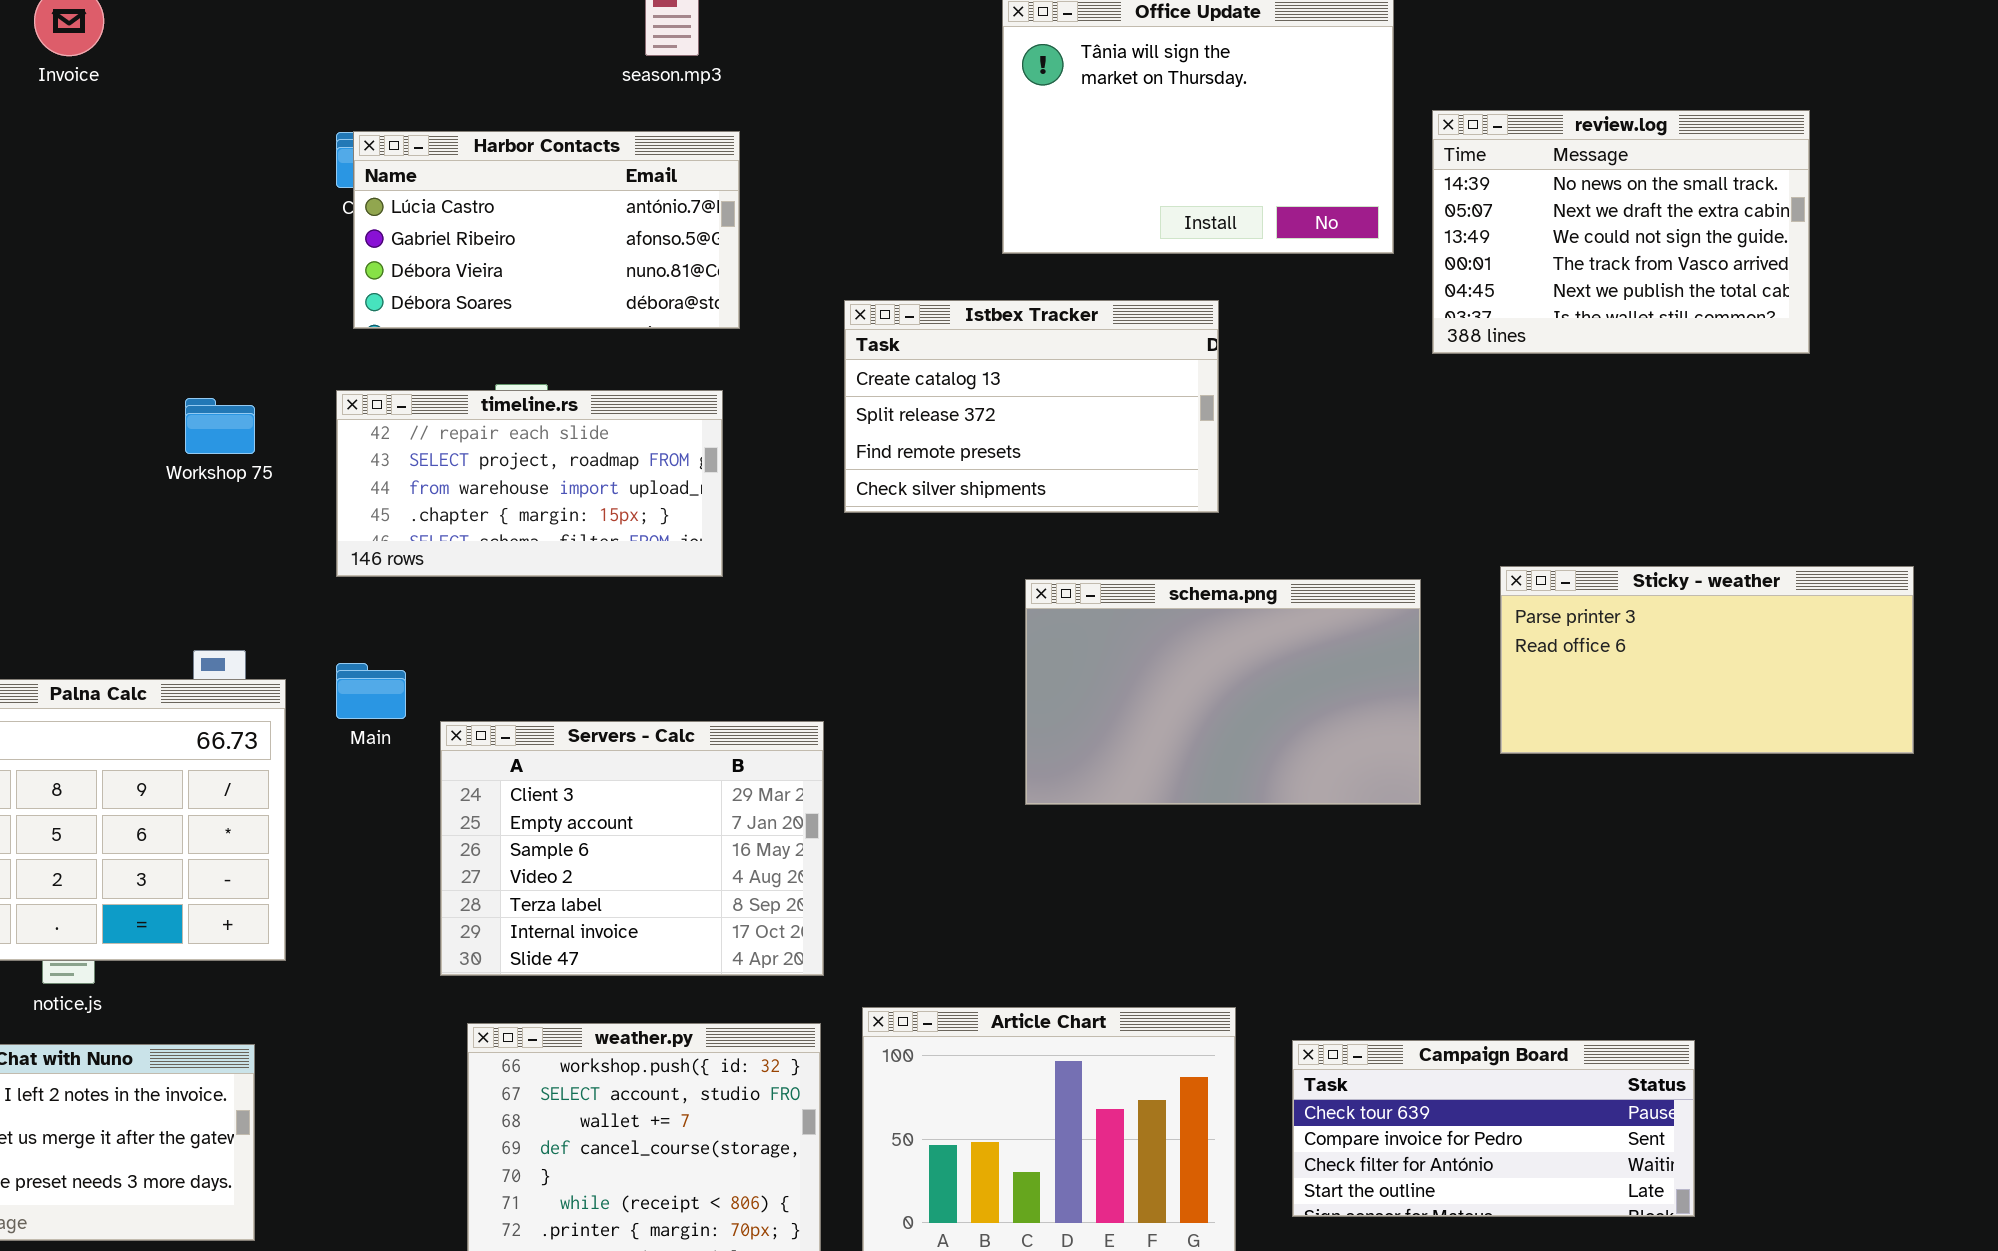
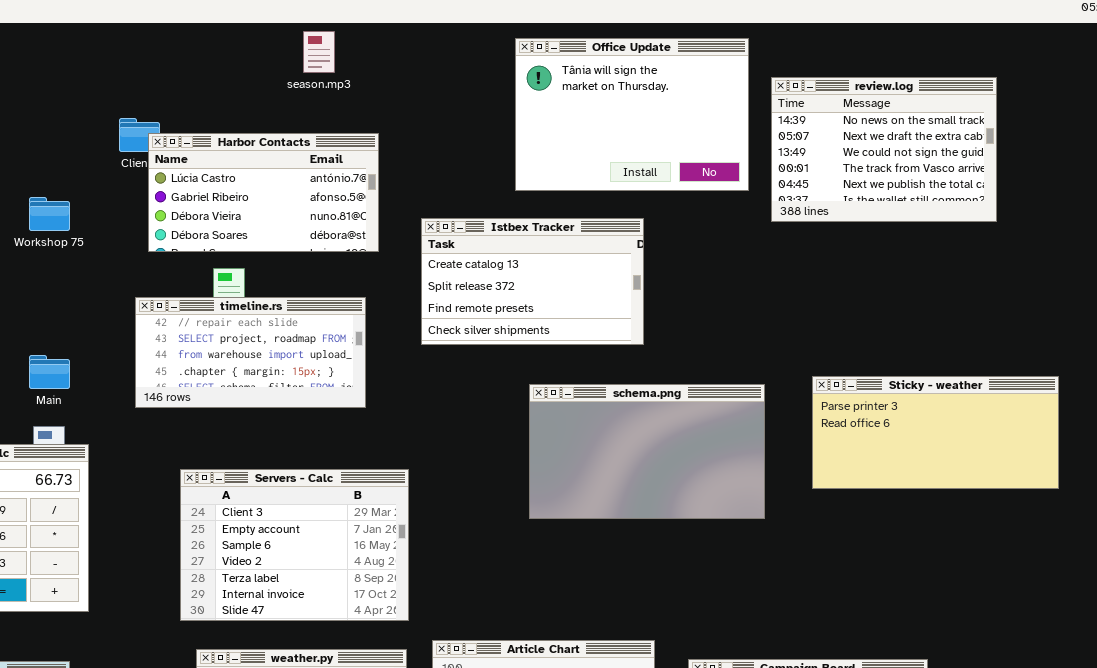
review.log: [1432,110,1810,354] -> [771,77,997,222], moved
Harbor Contacts: [353,131,740,329] -> [148,133,379,252], moved
timeline.rs: [336,390,723,577] -> [135,297,366,408], moved
Workshop 75: [185,398,255,454] -> [29,197,70,231], moved
Main: [336,663,406,719] -> [29,355,70,389], moved

